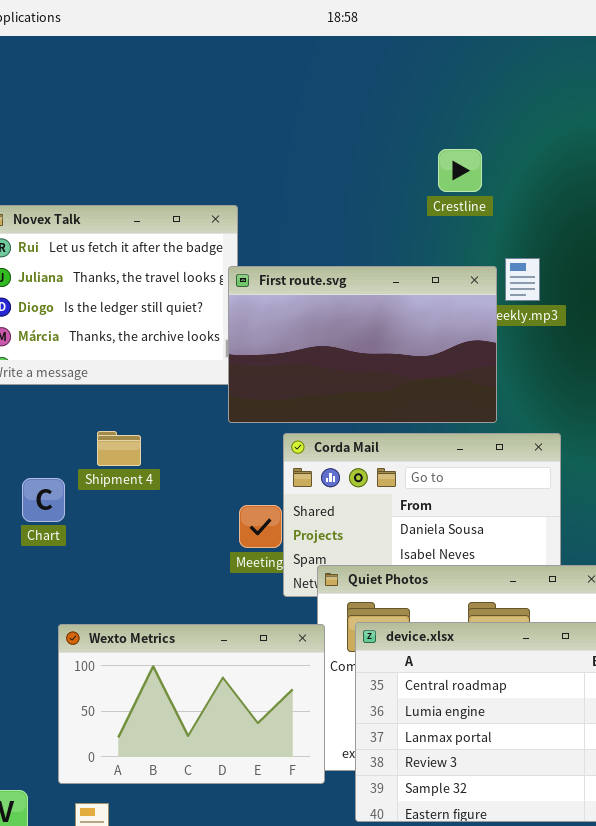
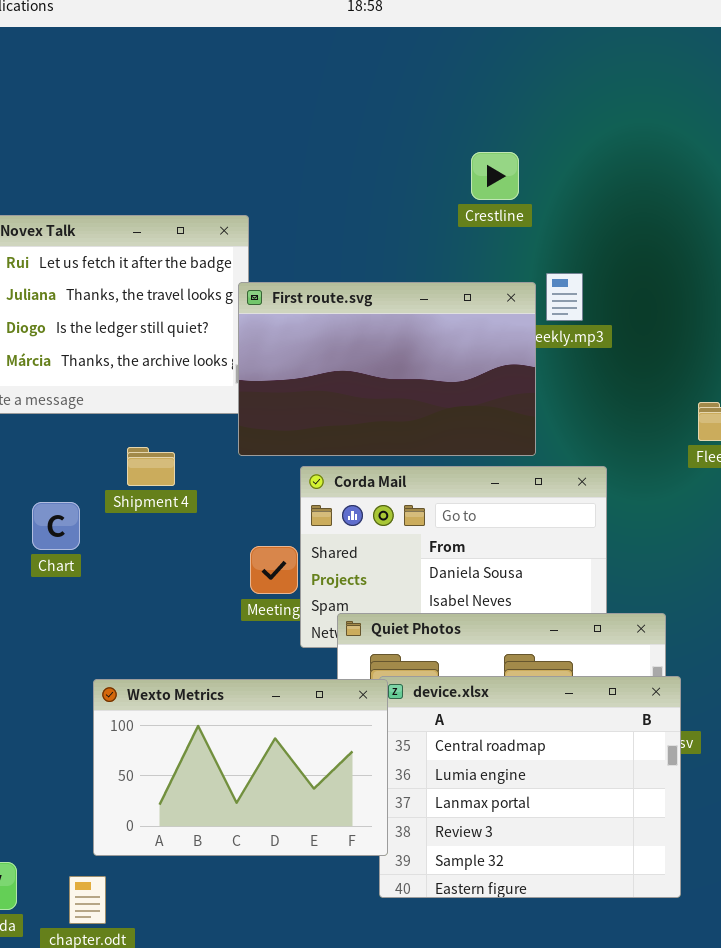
Shipment 4: [97,431,141,466] -> [127,447,175,486], moved
Chart: [22,478,65,522] -> [32,502,80,550], moved
Wexto Metrics: [58,624,325,784] -> [93,679,388,856], moved

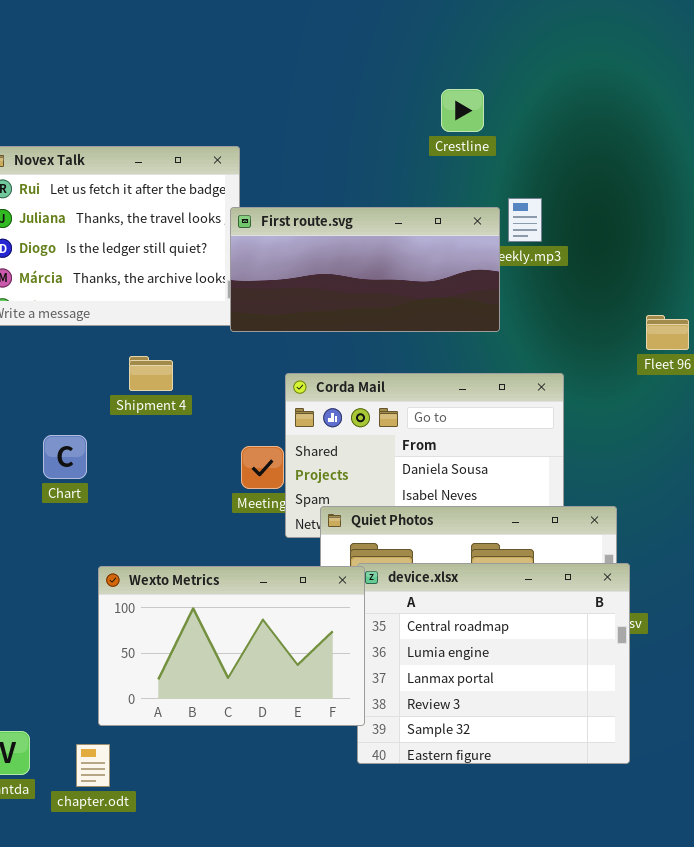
First route.svg: [238,282,536,456] -> [230,207,500,332], resized
Chart: [32,502,80,550] -> [43,435,87,479], moved

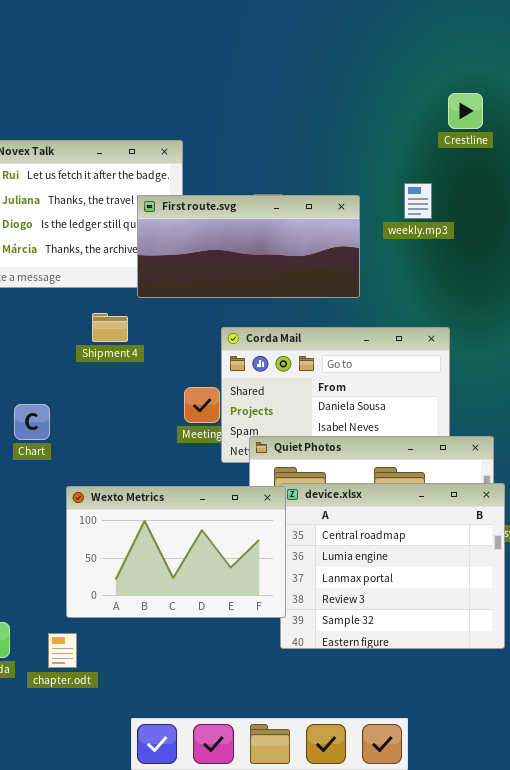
Crestline: [441,89,484,132] -> [448,93,483,129], moved
First route.svg: [230,207,500,332] -> [137,195,360,298], moved
Chart: [43,435,87,479] -> [14,404,50,440], moved

